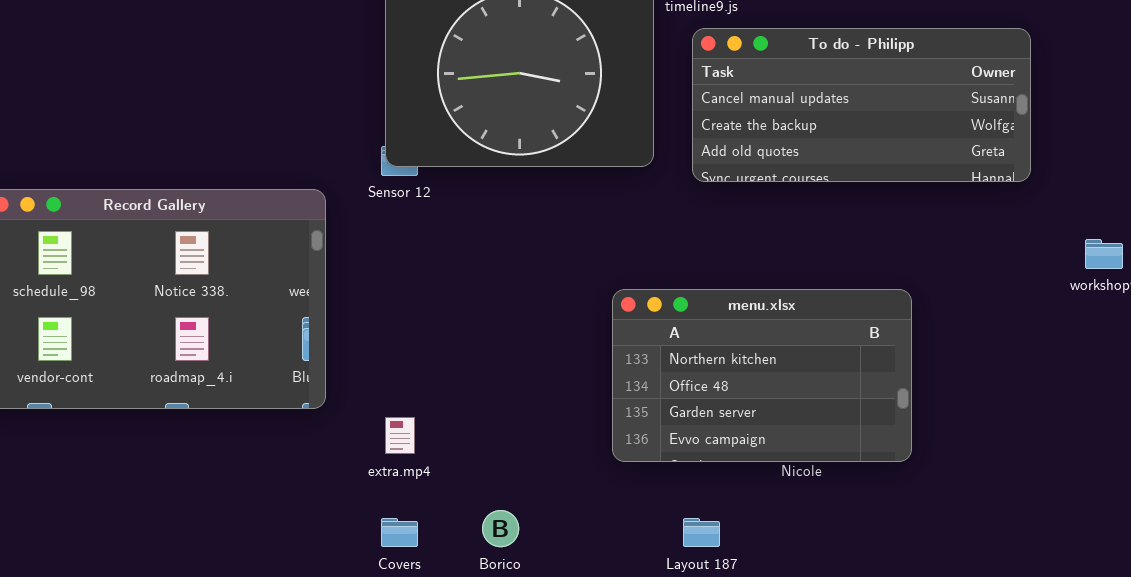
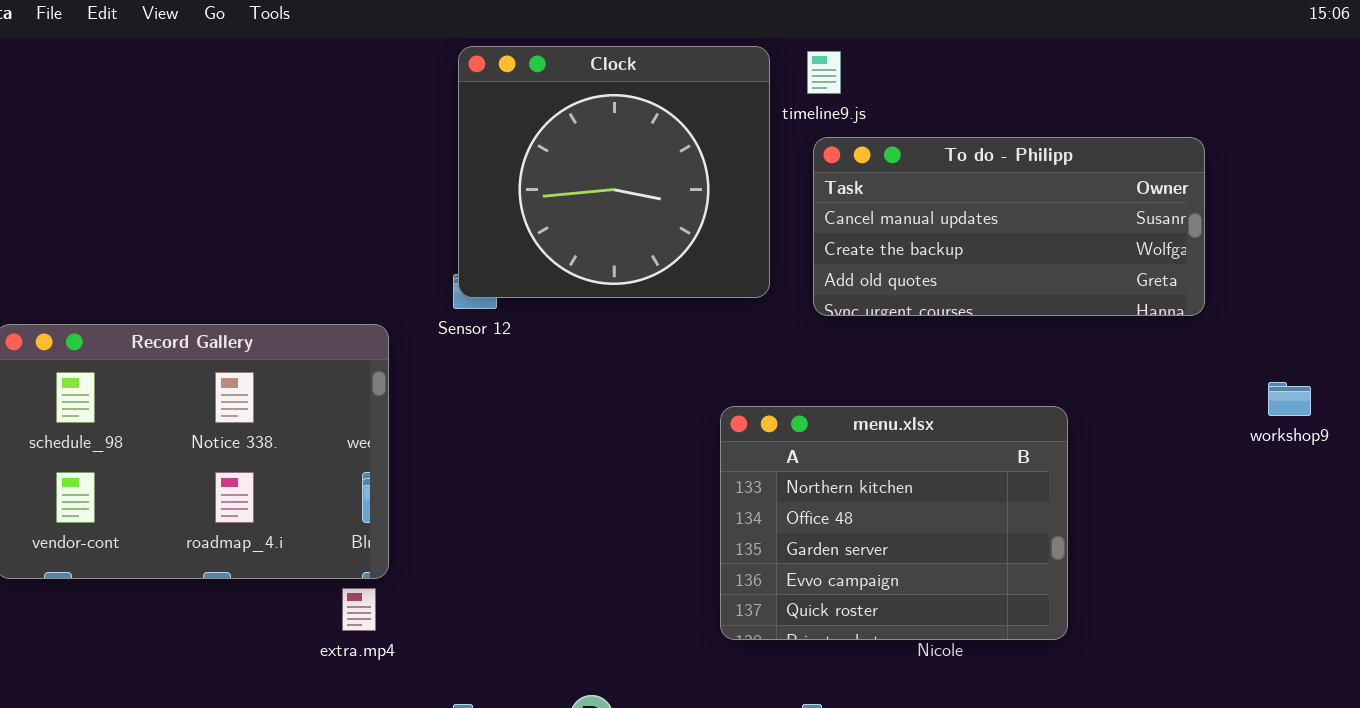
menu.xlsx: [612,289,912,462] -> [720,406,1068,640], resized
extra.mp4: [385,417,415,454] -> [342,588,376,631], moved

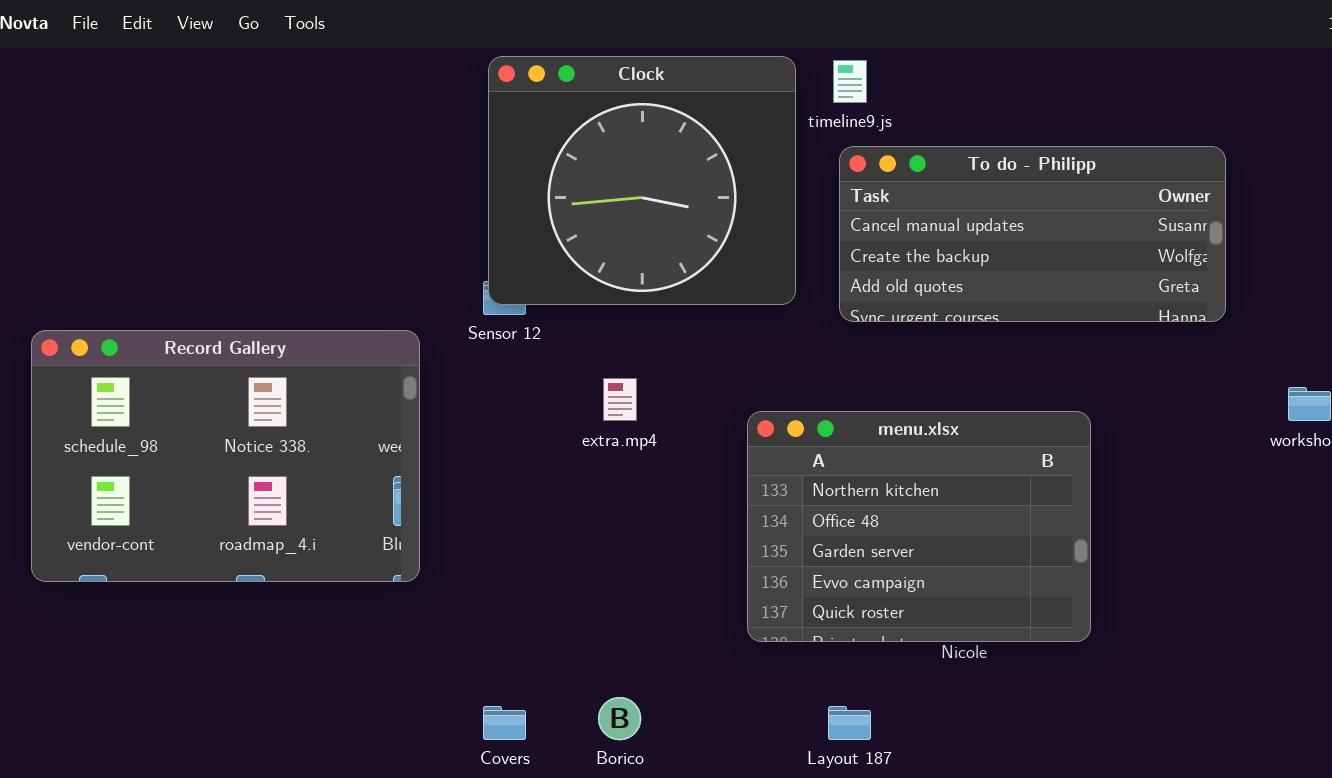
extra.mp4: [342,588,376,631] -> [603,378,637,421], moved

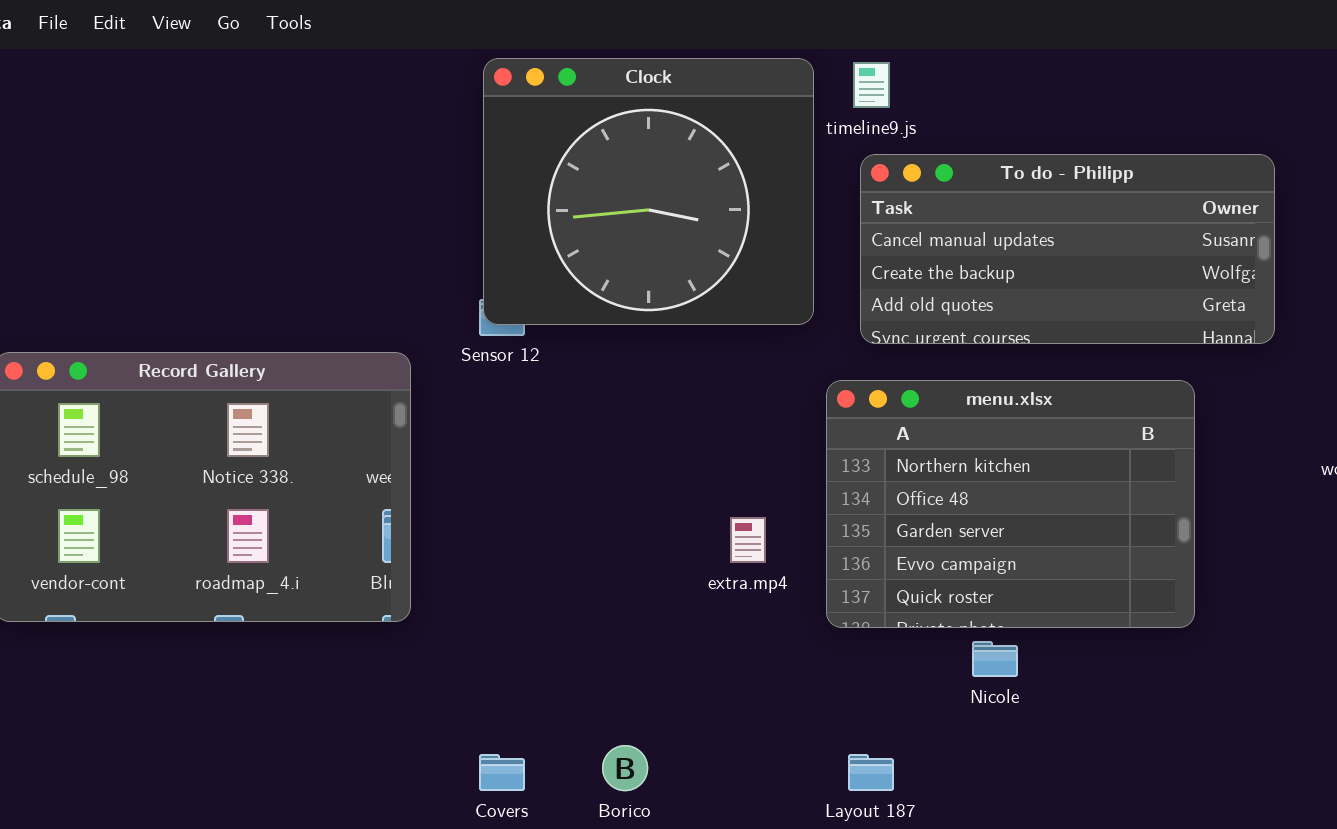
extra.mp4: [603,378,637,421] -> [730,517,766,563], moved
menu.xlsx: [747,411,1091,642] -> [826,380,1195,628], moved

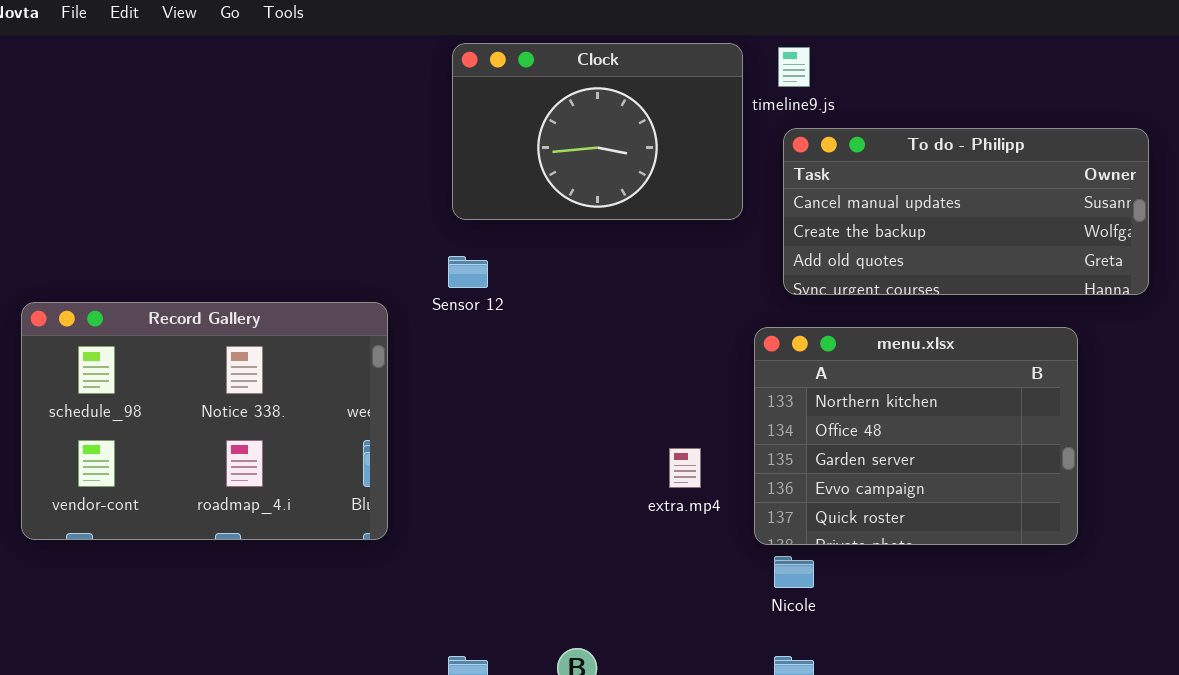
Clock: [483,58,814,325] -> [452,43,743,220], resized
Nicole: [972,641,1018,677] -> [774,556,814,588], moved

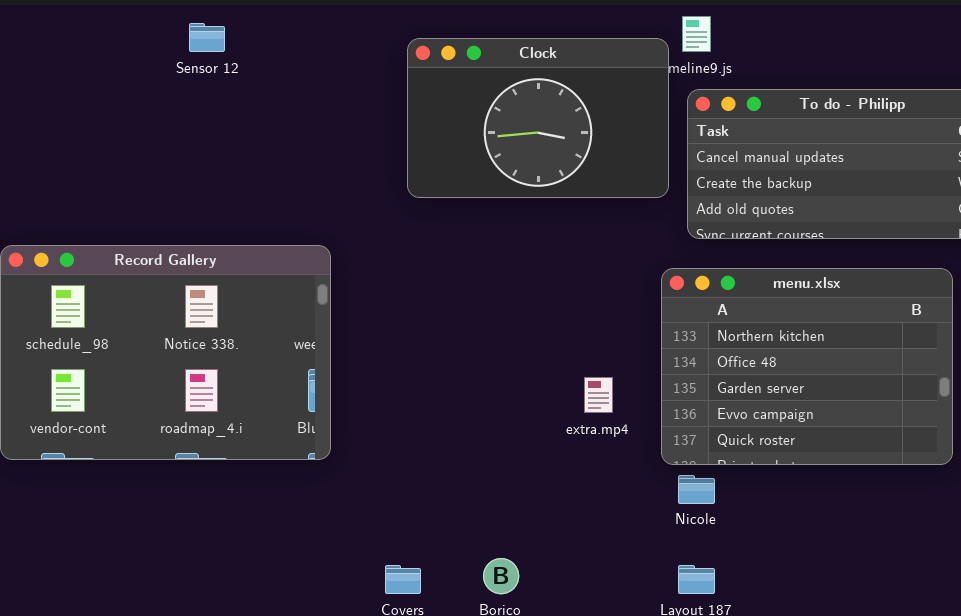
Clock: [452,43,743,220] -> [407,38,669,198], moved
Sensor 12: [448,256,488,288] -> [189,23,225,52], moved

